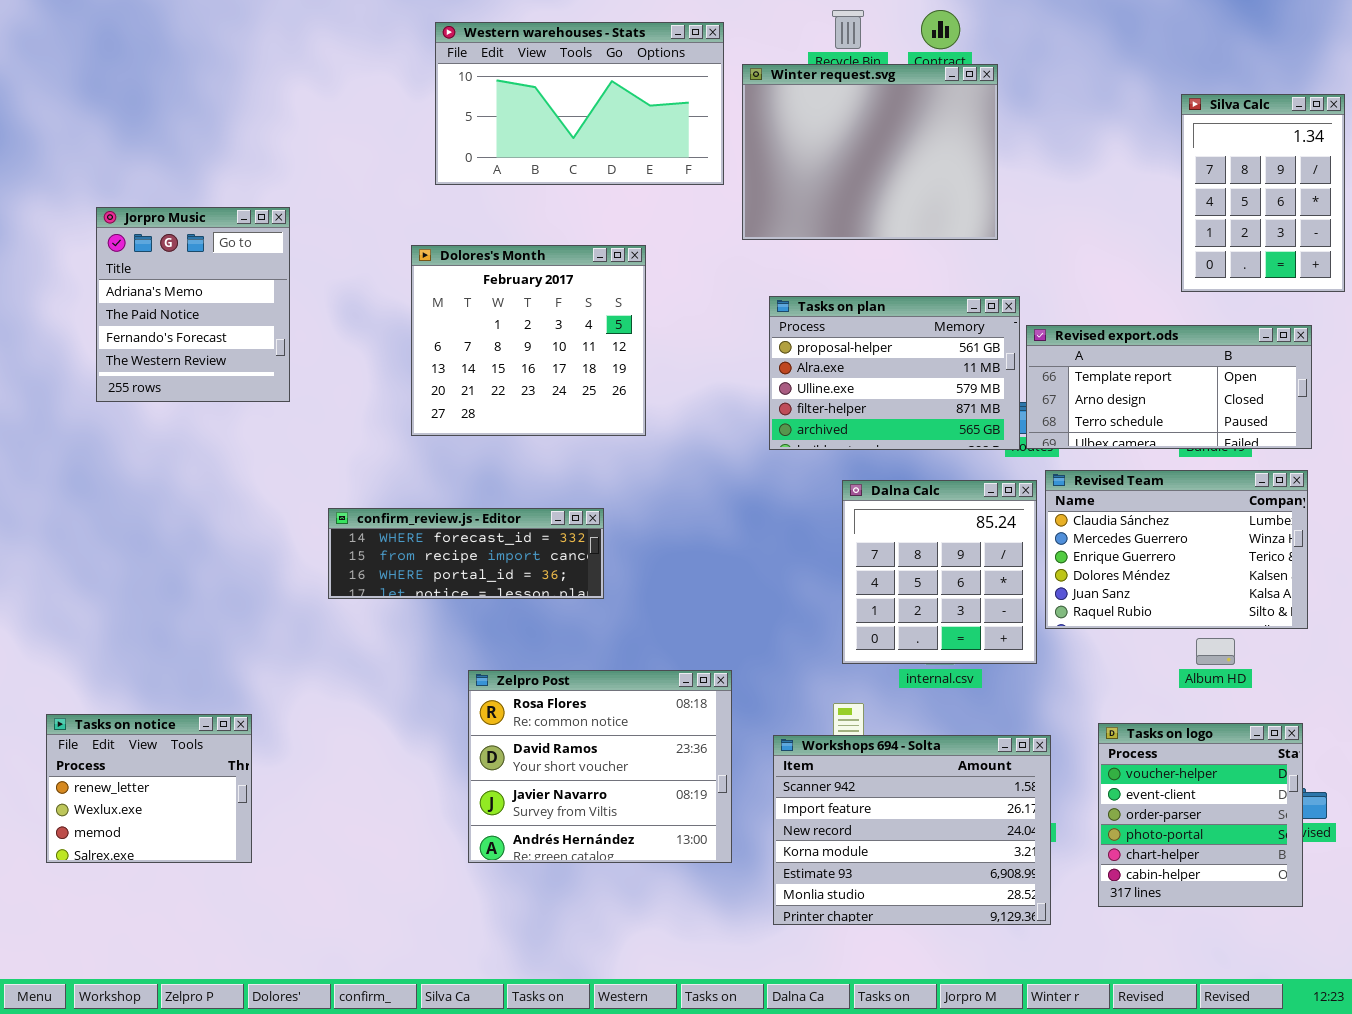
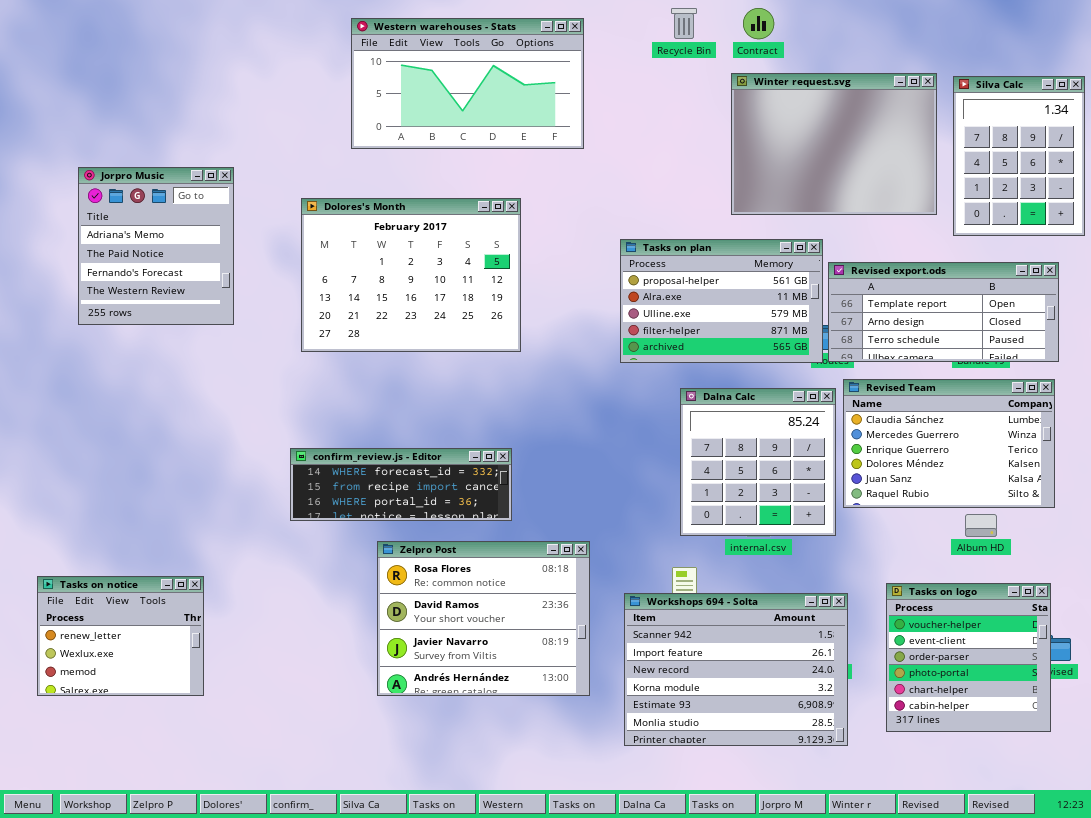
Winter request.svg: [742,64,998,240] -> [731,73,937,215], moved
Dolores's Month: [411,245,646,436] -> [301,198,521,352], resized
confirm_review.js - Editor: [328,508,604,599] -> [290,448,512,521], moved

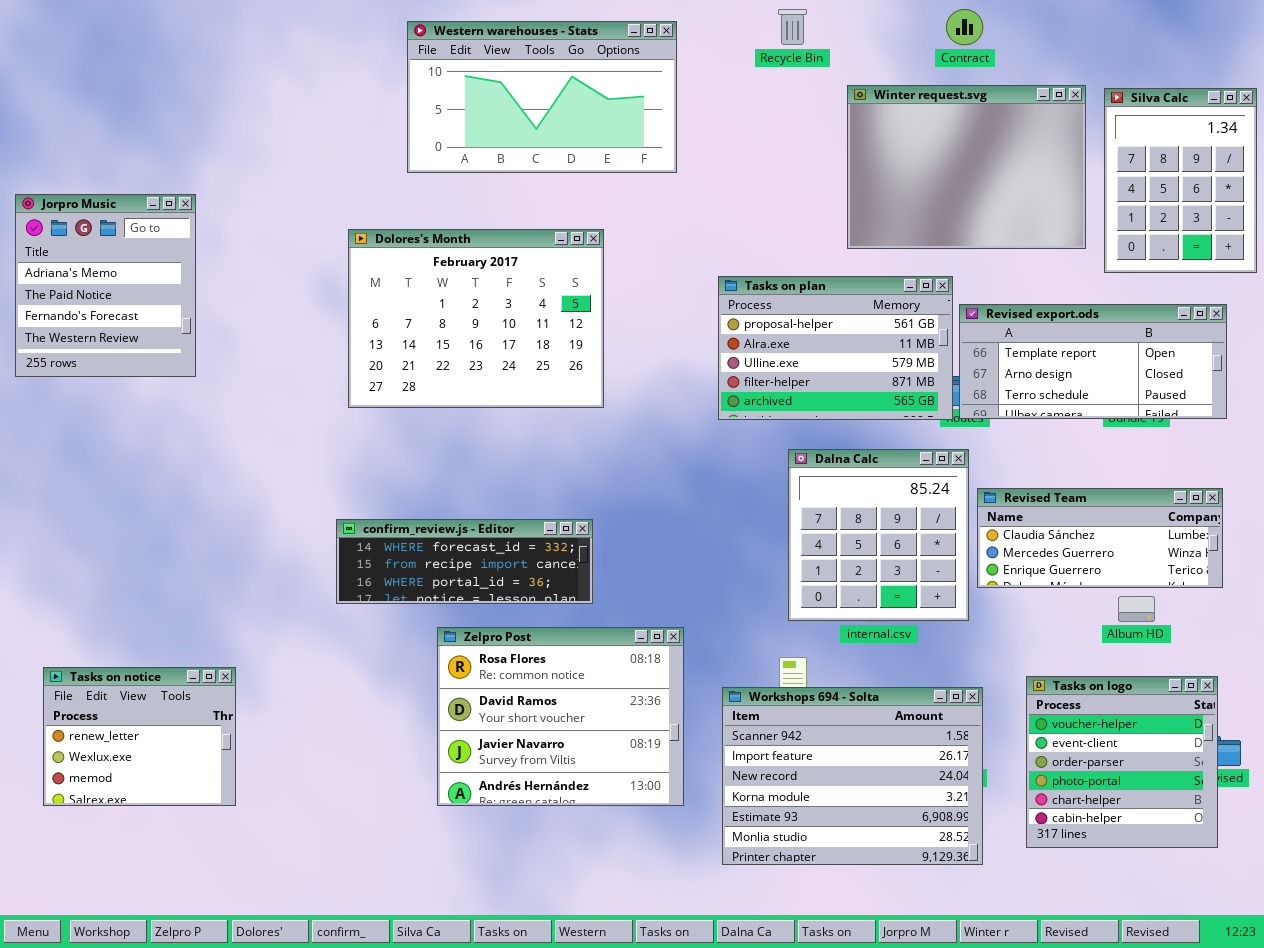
Contract: [743,8,774,39] -> [946,9,983,45], moved
Jorpro Music: [78,167,234,325] -> [15,194,196,377], moved
Revised Team: [843,379,1055,508] -> [977,488,1223,588], resized

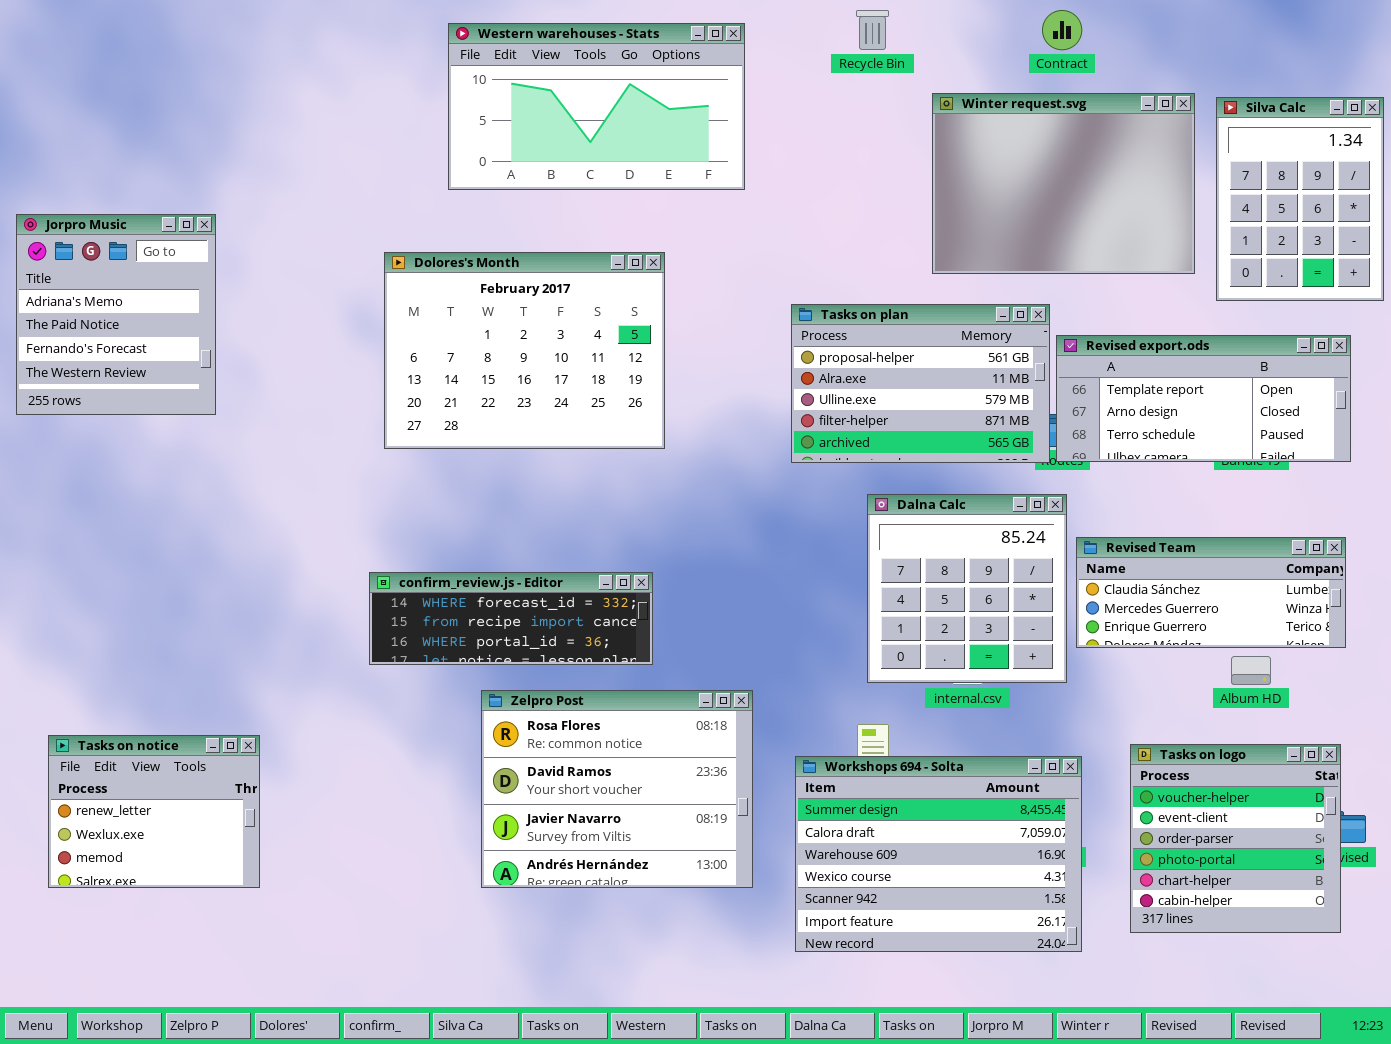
Workshops 694 - Solta: [722,687,983,865] -> [795,756,1082,952], scrolled up 4 rows

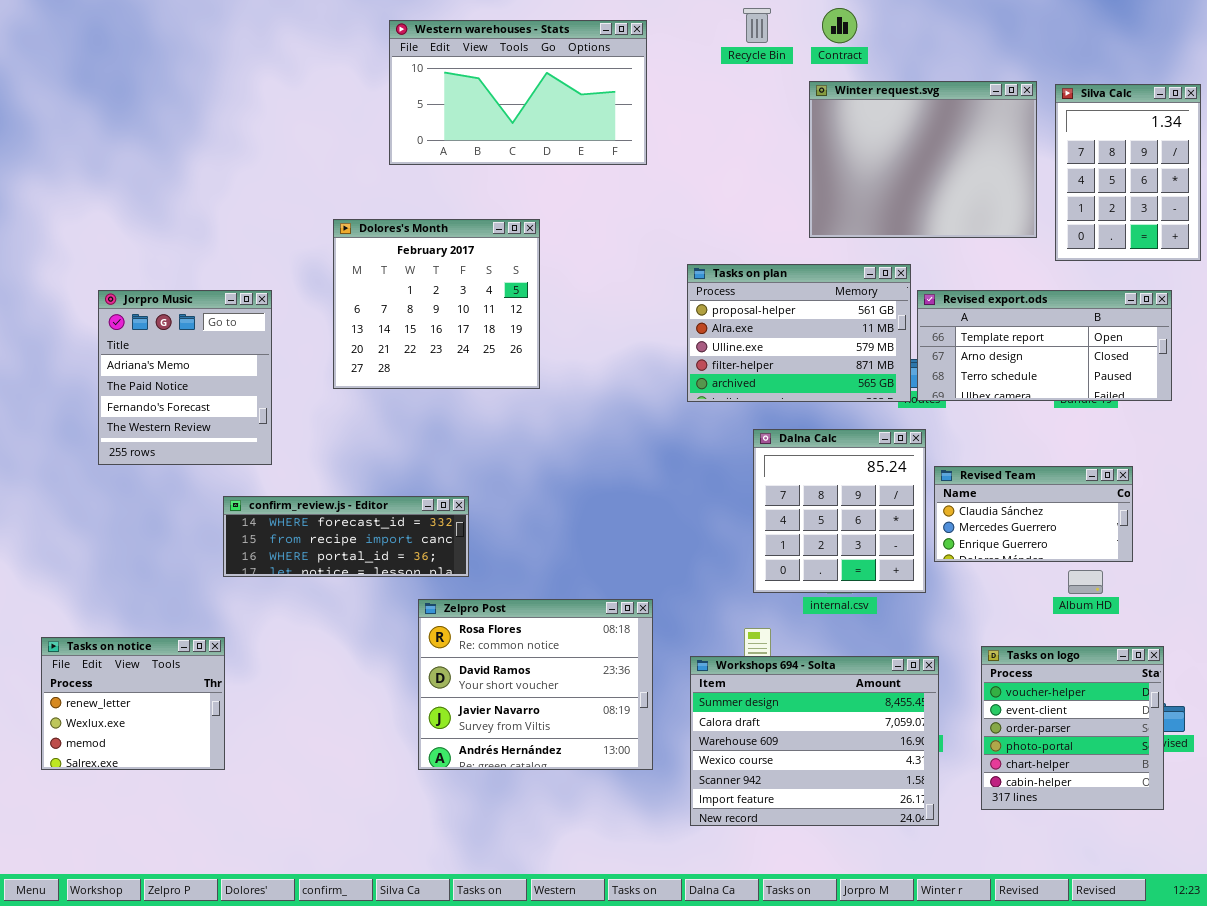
Contract: [1042,10,1082,50] -> [822,8,857,43], moved
Jorpro Music: [16,214,216,415] -> [98,290,272,465], moved
Dolores's Month: [384,252,665,449] -> [333,219,540,389], resized
Revised Team: [1076,537,1346,648] -> [934,466,1133,562], resized
confirm_review.js - Editor: [369,572,653,665] -> [223,496,469,577], moved

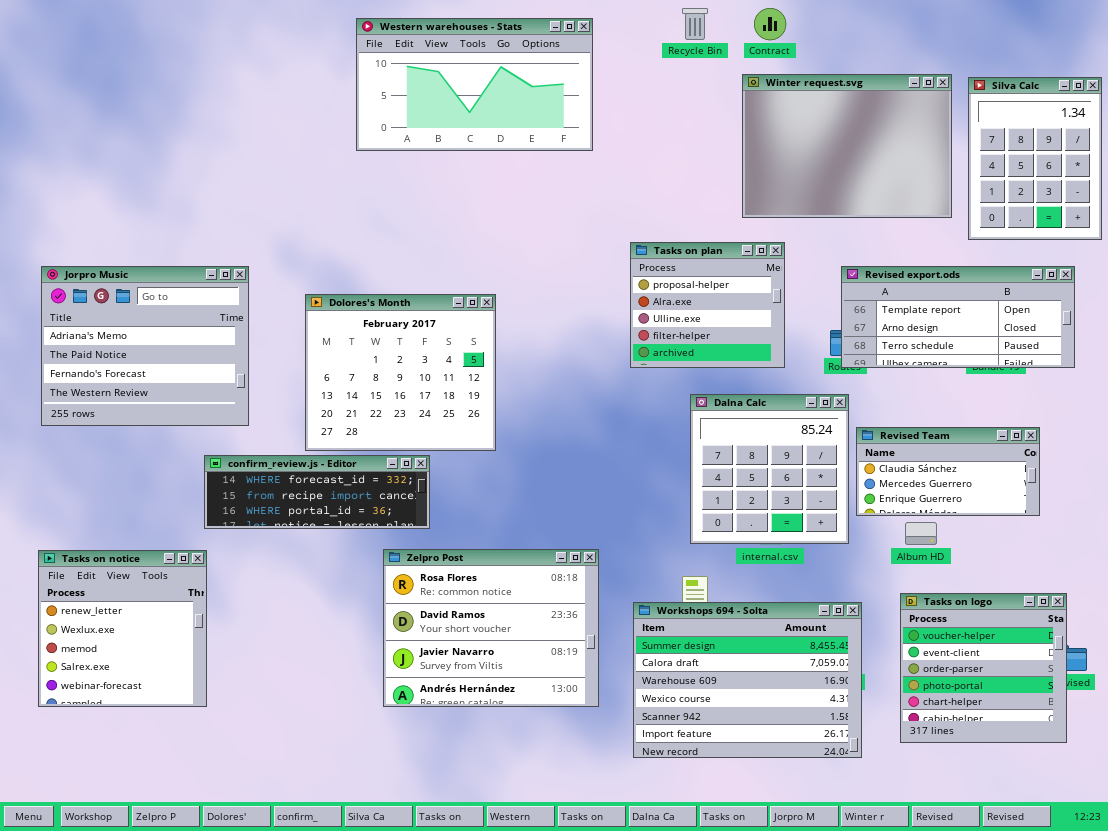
Dolores's Month: [333,219,540,389] -> [305,294,496,451], moved
Tasks on plan: [687,264,911,402] -> [630,242,785,368], resized
Jorpro Music: [98,290,272,465] -> [41,266,249,426], resized
Album HD: [1068,570,1103,594] -> [905,522,937,545], moved
Tasks on notice: [41,637,225,770] -> [38,550,207,707], resized

